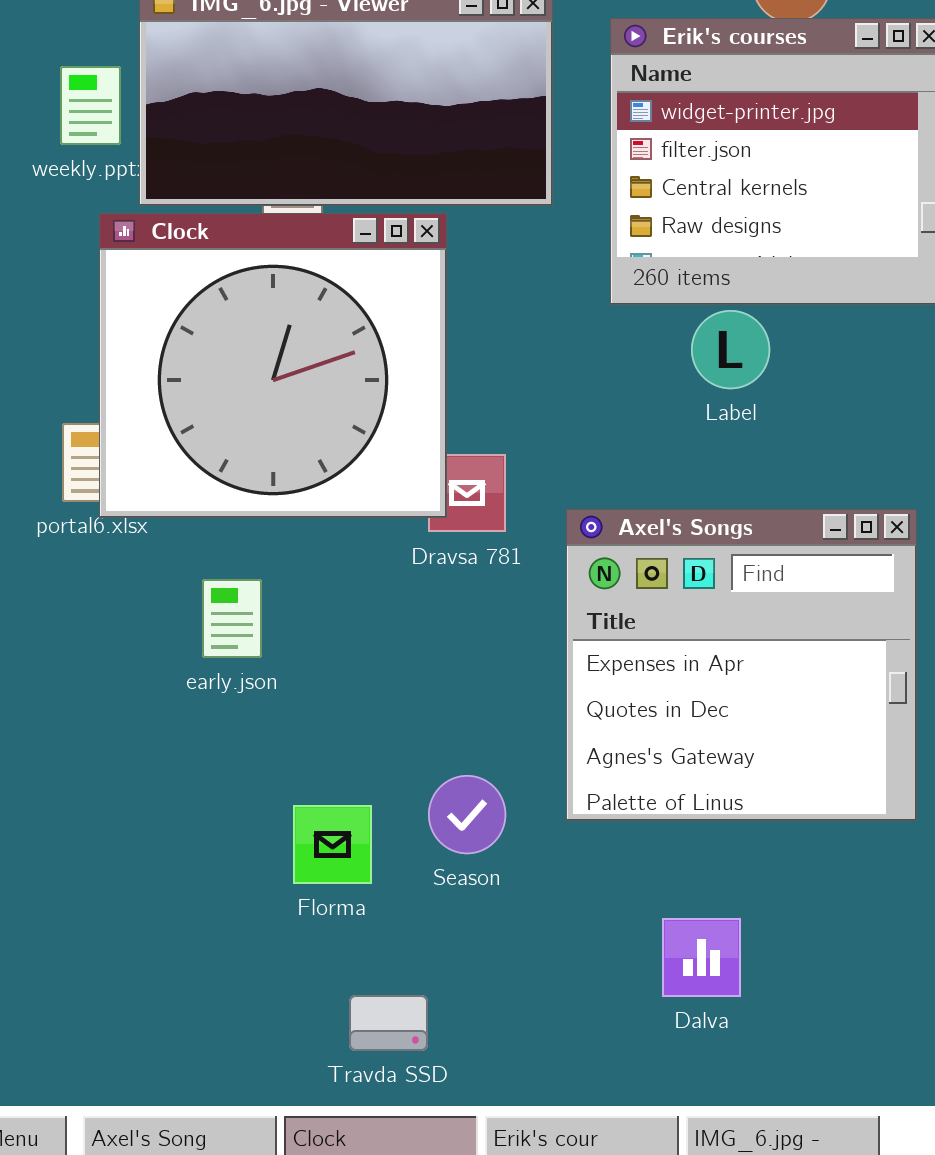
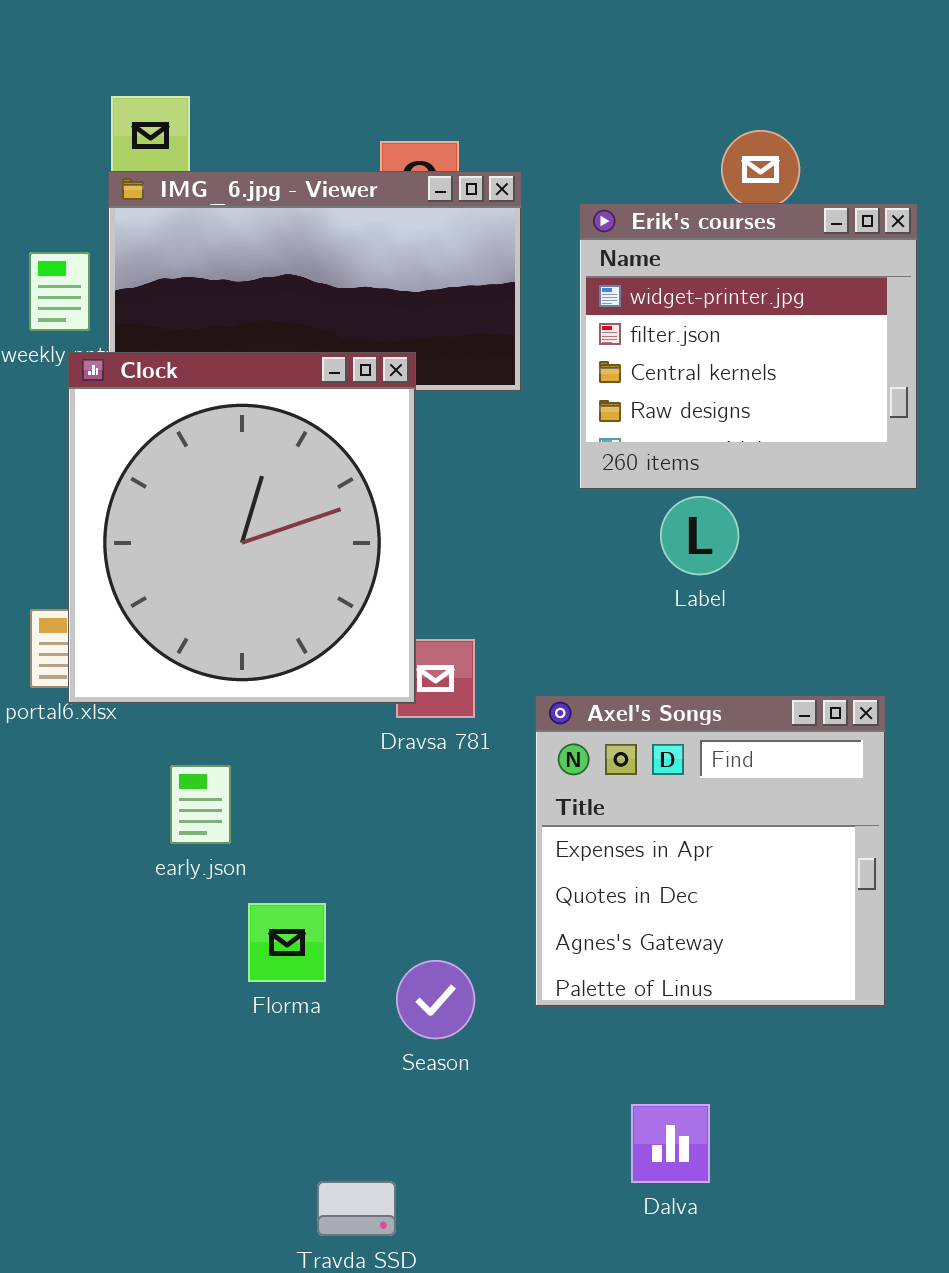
Clock: [99,213,447,518] -> [68,352,416,704], resized
Florma: [293,805,372,884] -> [248,903,326,982], moved

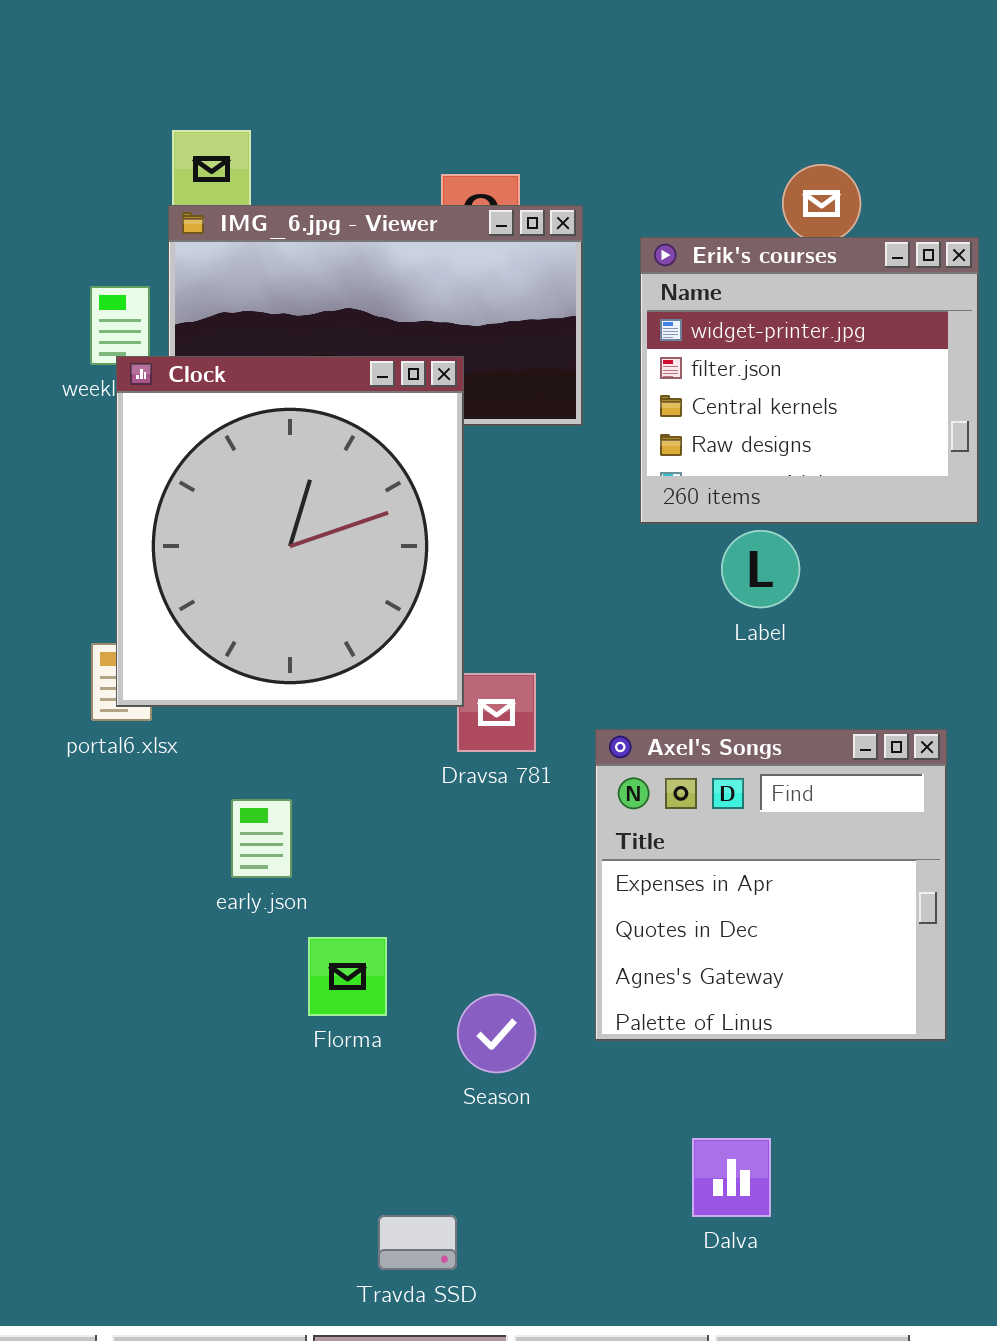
Clock: [68,352,416,704] -> [116,356,464,707], moved

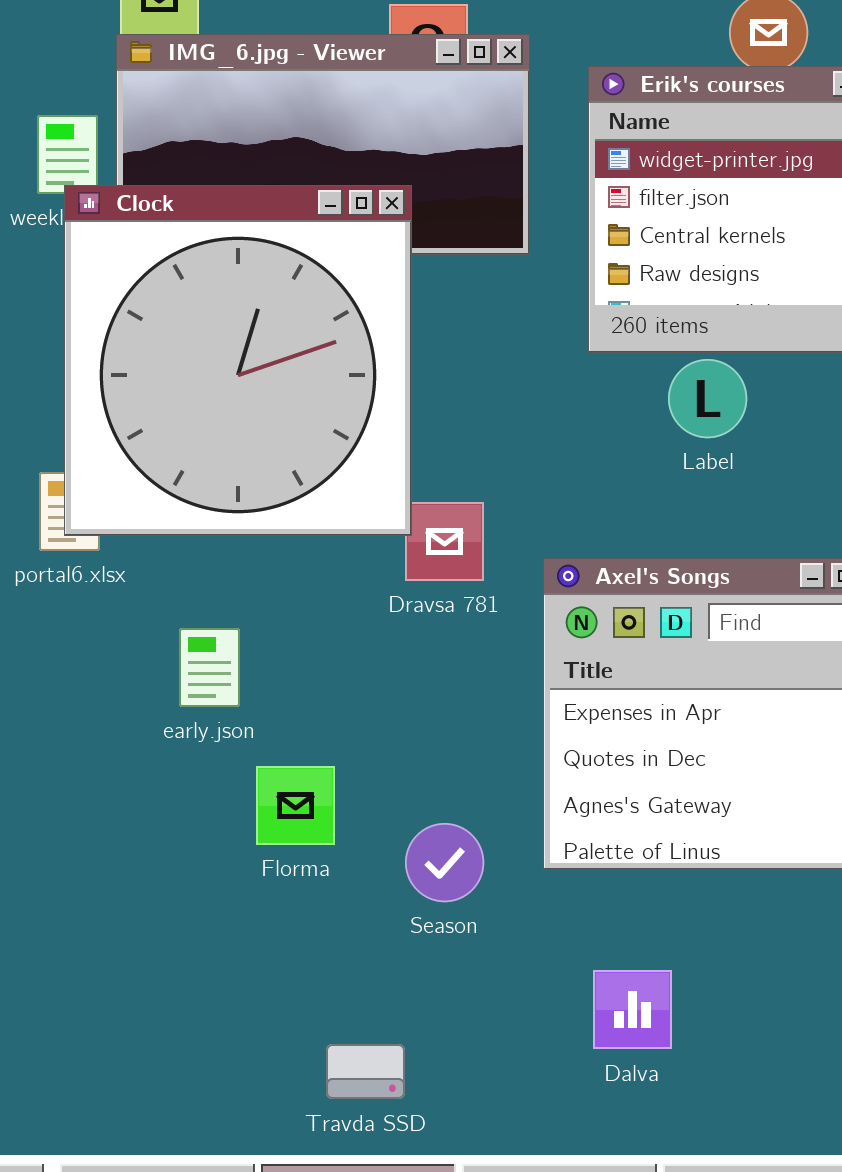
Dalva: [692,1138,771,1217] -> [593,970,672,1049], moved

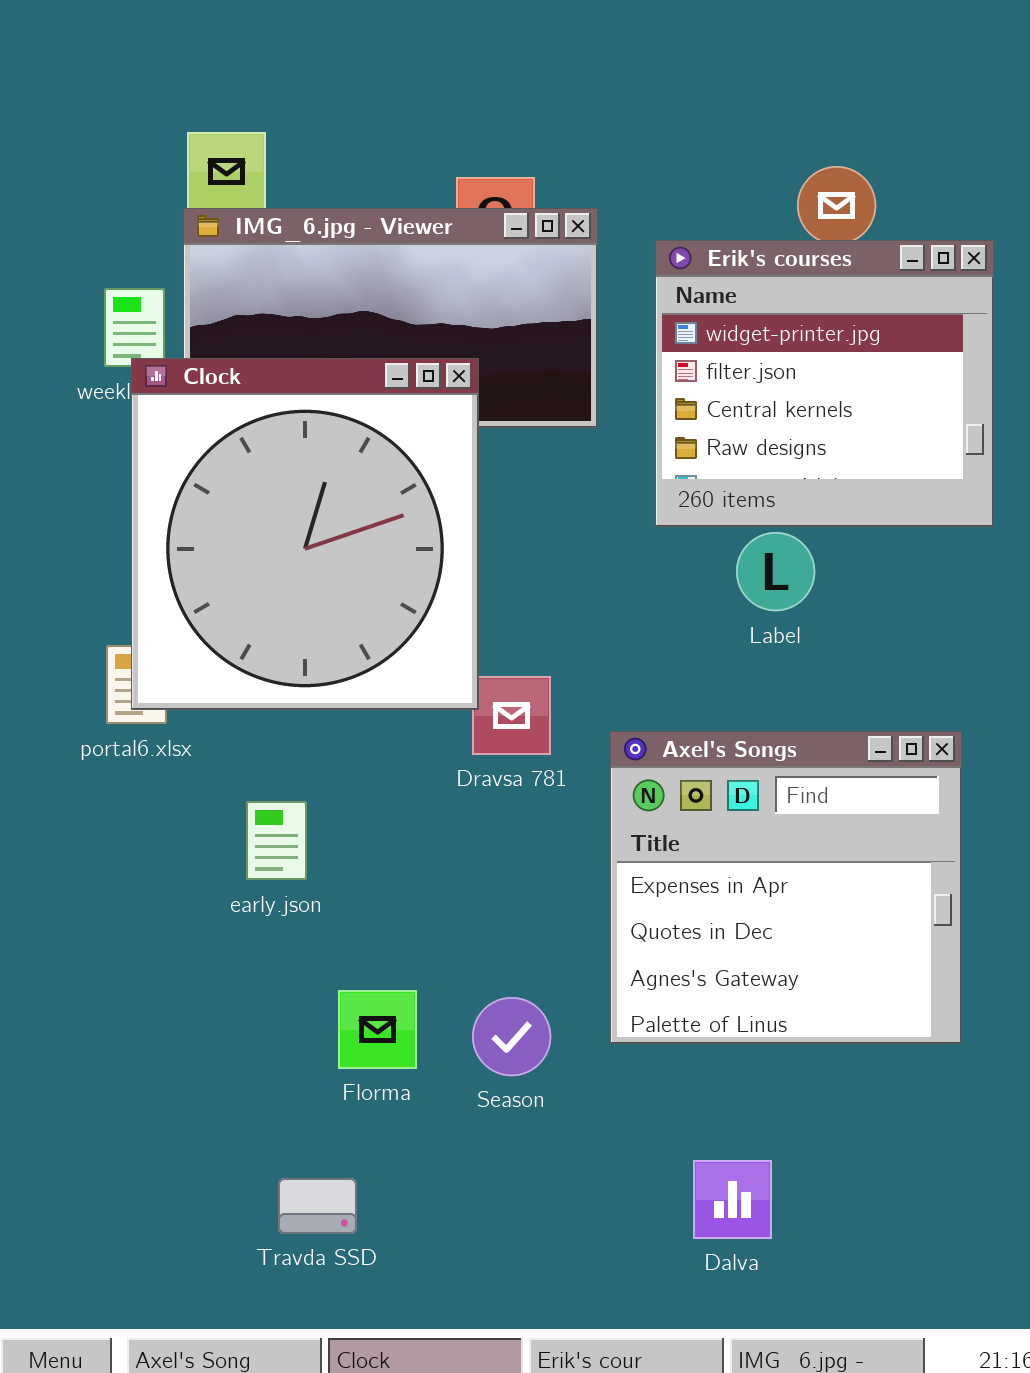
Florma: [256,766,335,845] -> [338,990,417,1069], moved
Dalva: [593,970,672,1049] -> [693,1160,772,1239], moved
Travda SSD: [326,1044,405,1099] -> [278,1178,357,1234], moved

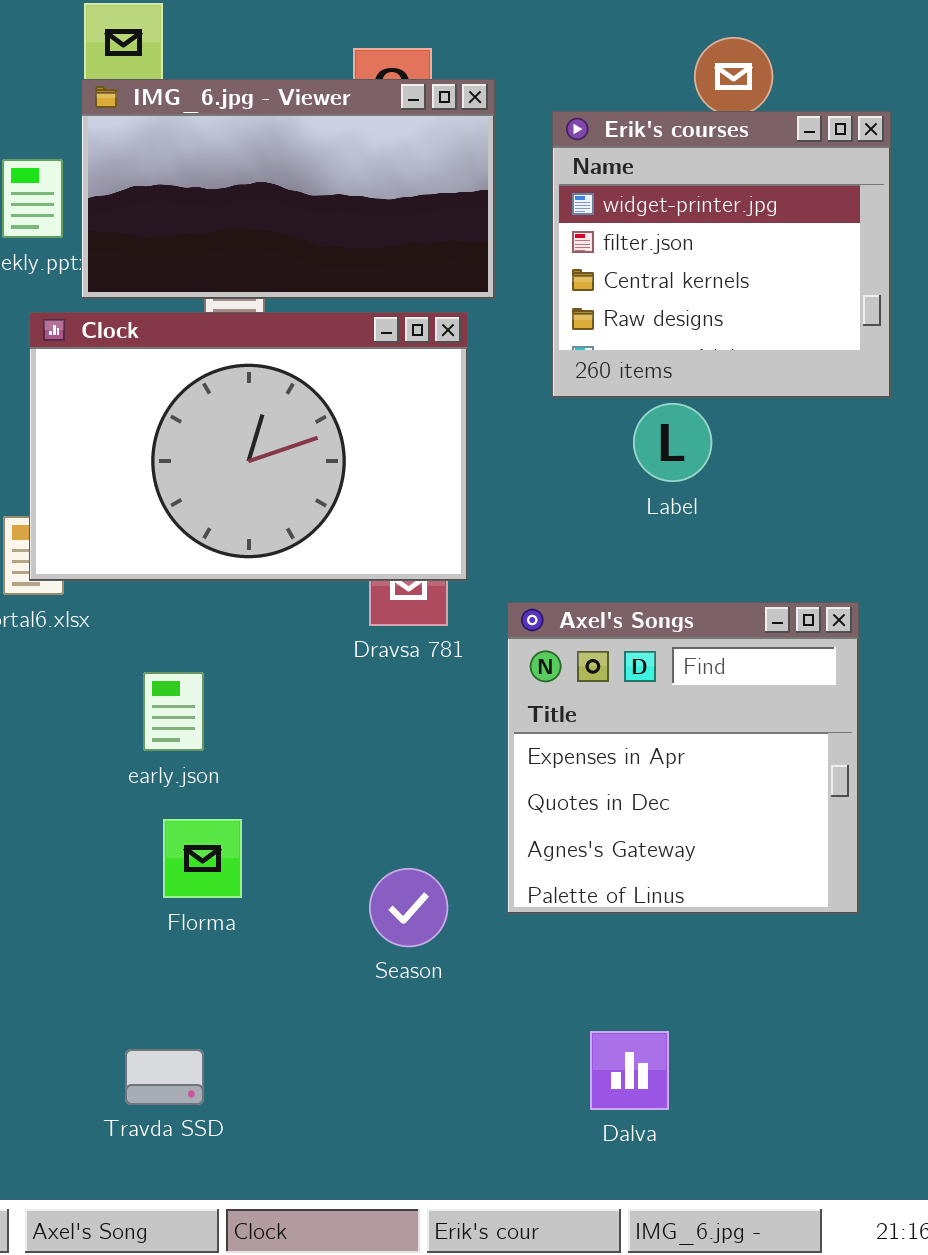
Clock: [131,358,479,710] -> [29,312,468,581], resized
Florma: [338,990,417,1069] -> [163,819,242,898], moved
Travda SSD: [278,1178,357,1234] -> [125,1049,204,1105], moved

